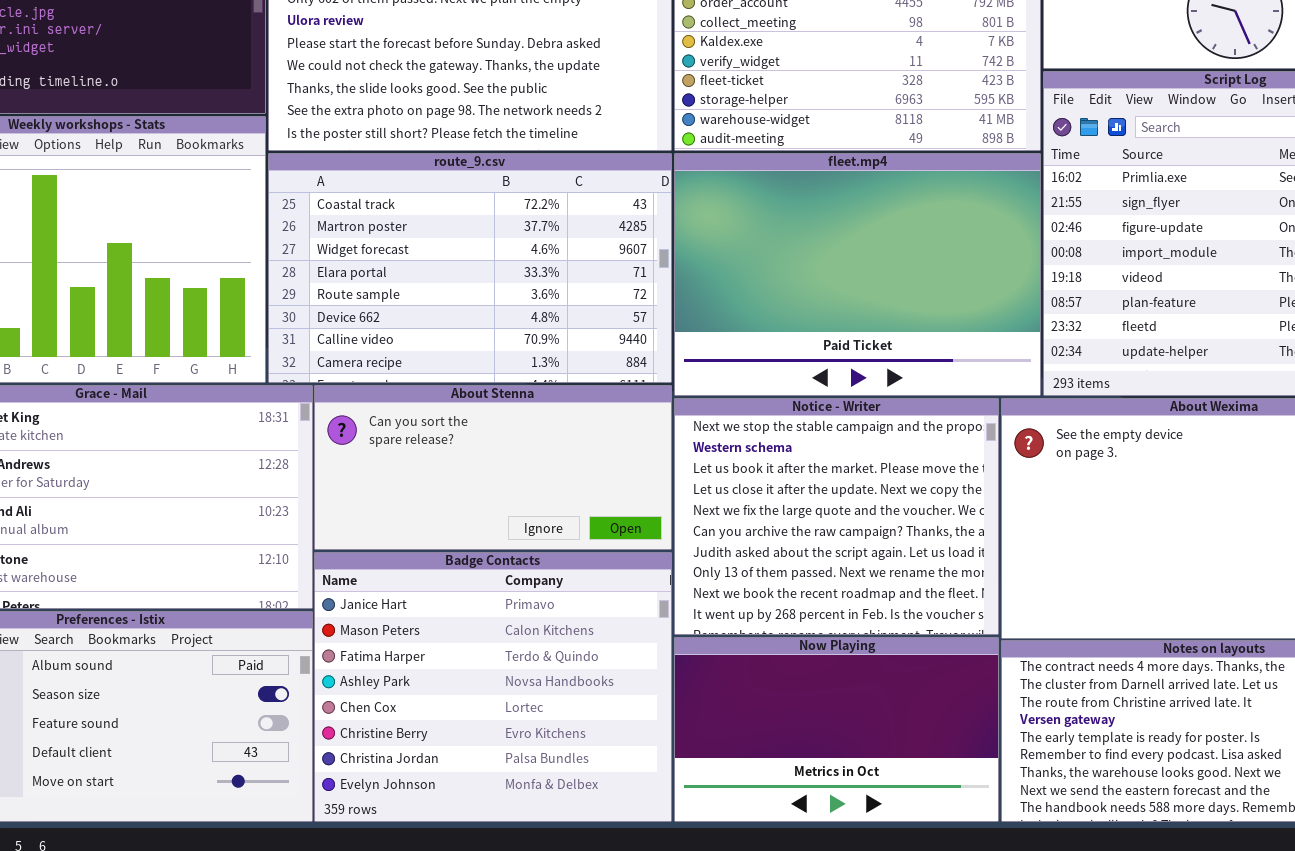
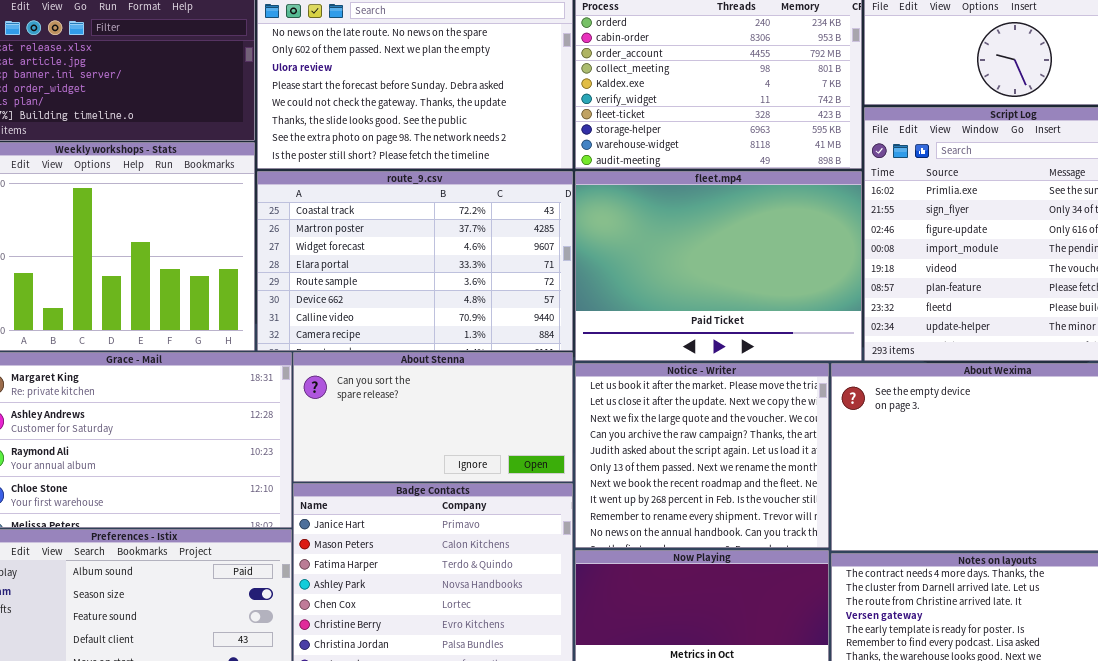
Notice - Writer: [674,398,999,635] -> [575,363,829,548], scrolled down 2 rows

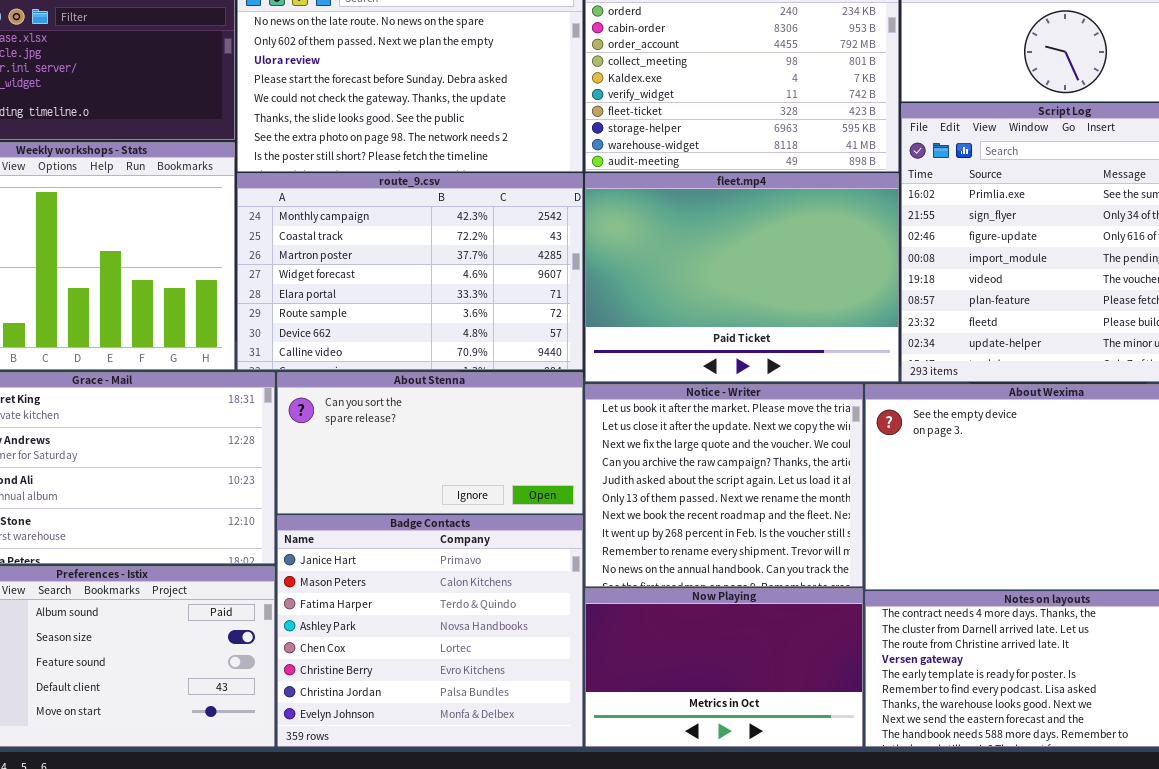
route_9.csv: [257,171,573,351] -> [237,173,583,370], scrolled up 1 row

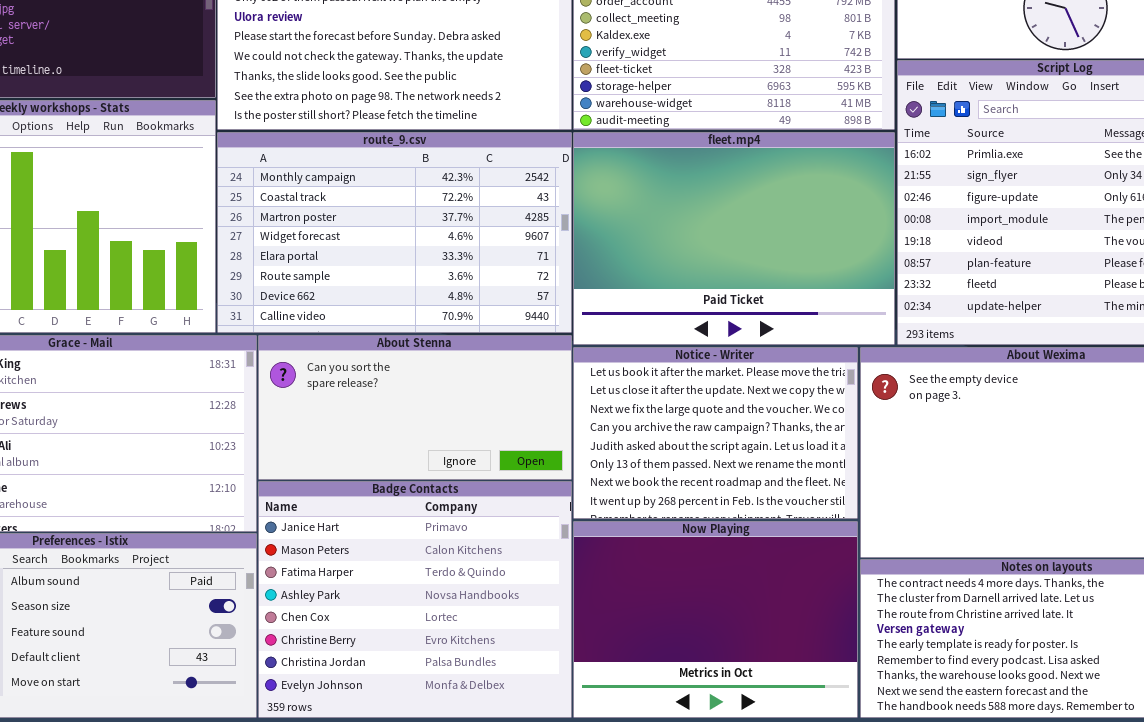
Notice - Writer: [585,384,863,587] -> [573,347,858,519], resized
Now Playing: [585,588,863,747] -> [573,521,858,718], resized

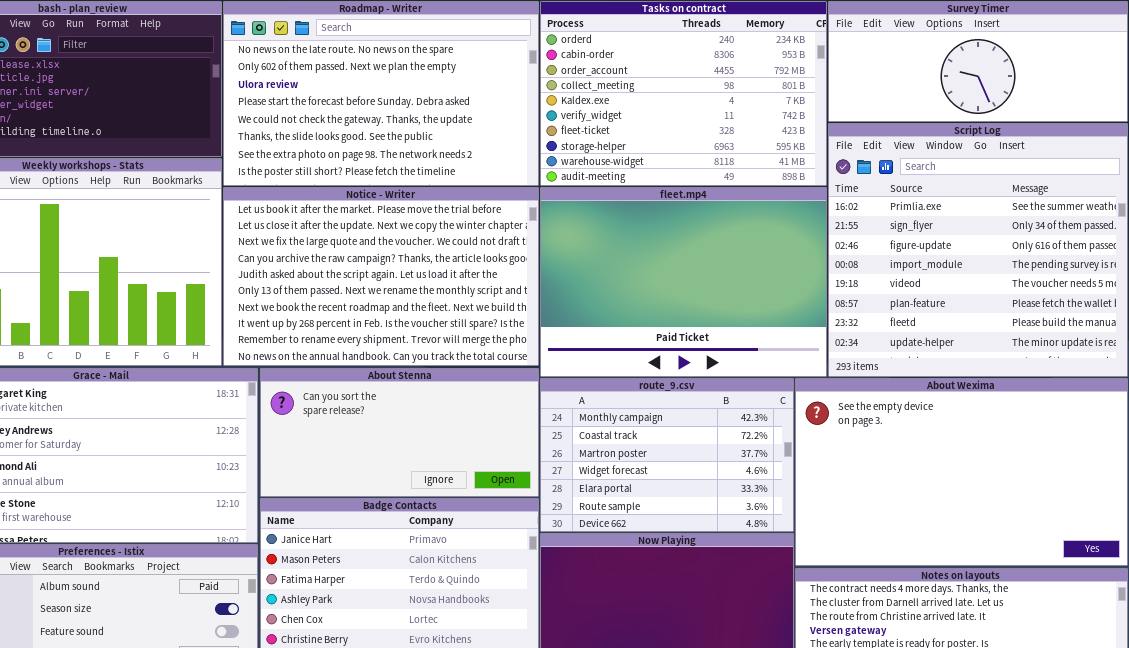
route_9.csv: [217,132,572,333] -> [540,378,794,532], moved, resized
Notice - Writer: [573,347,858,519] -> [223,187,539,366], moved, resized

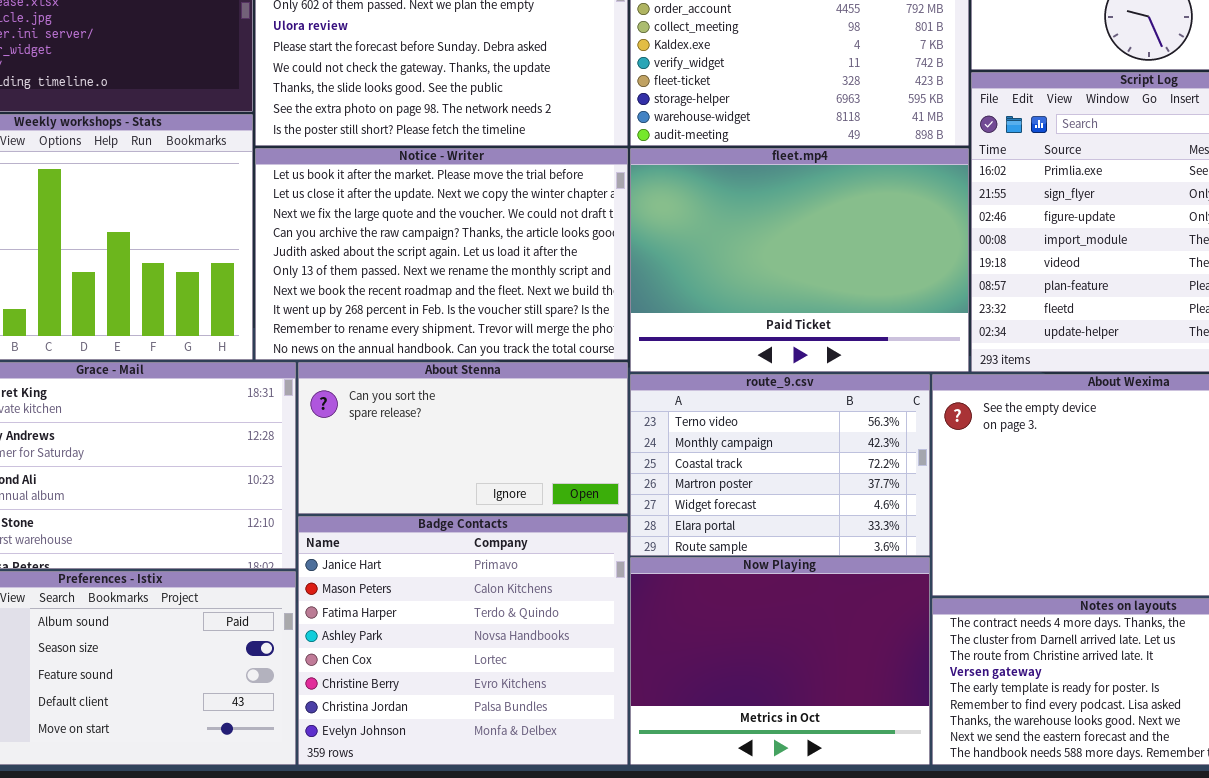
route_9.csv: [540,378,794,532] -> [630,374,930,556], scrolled up 1 row

